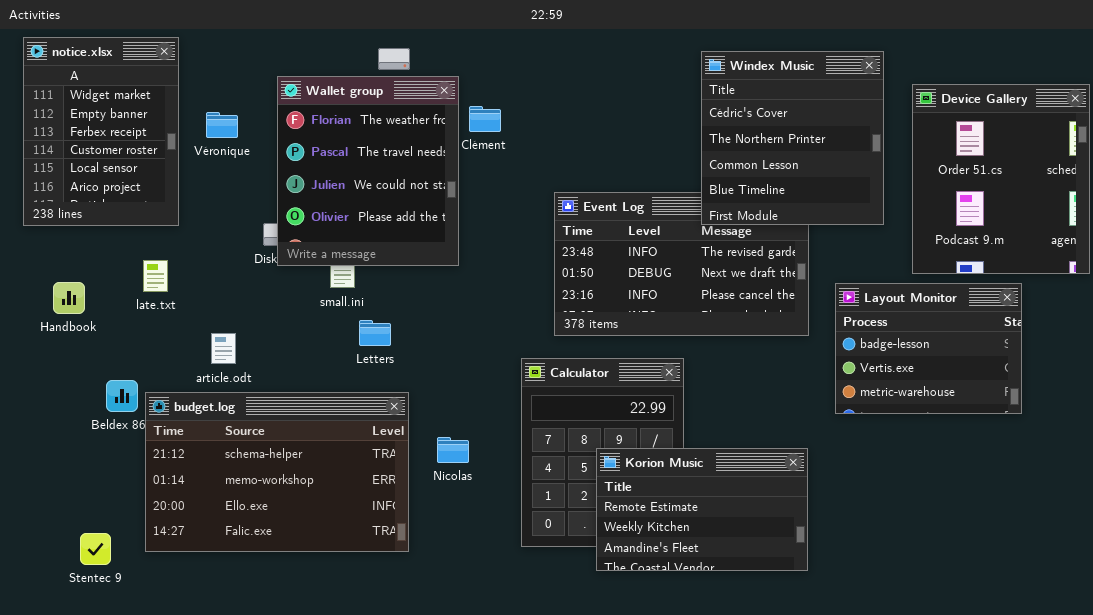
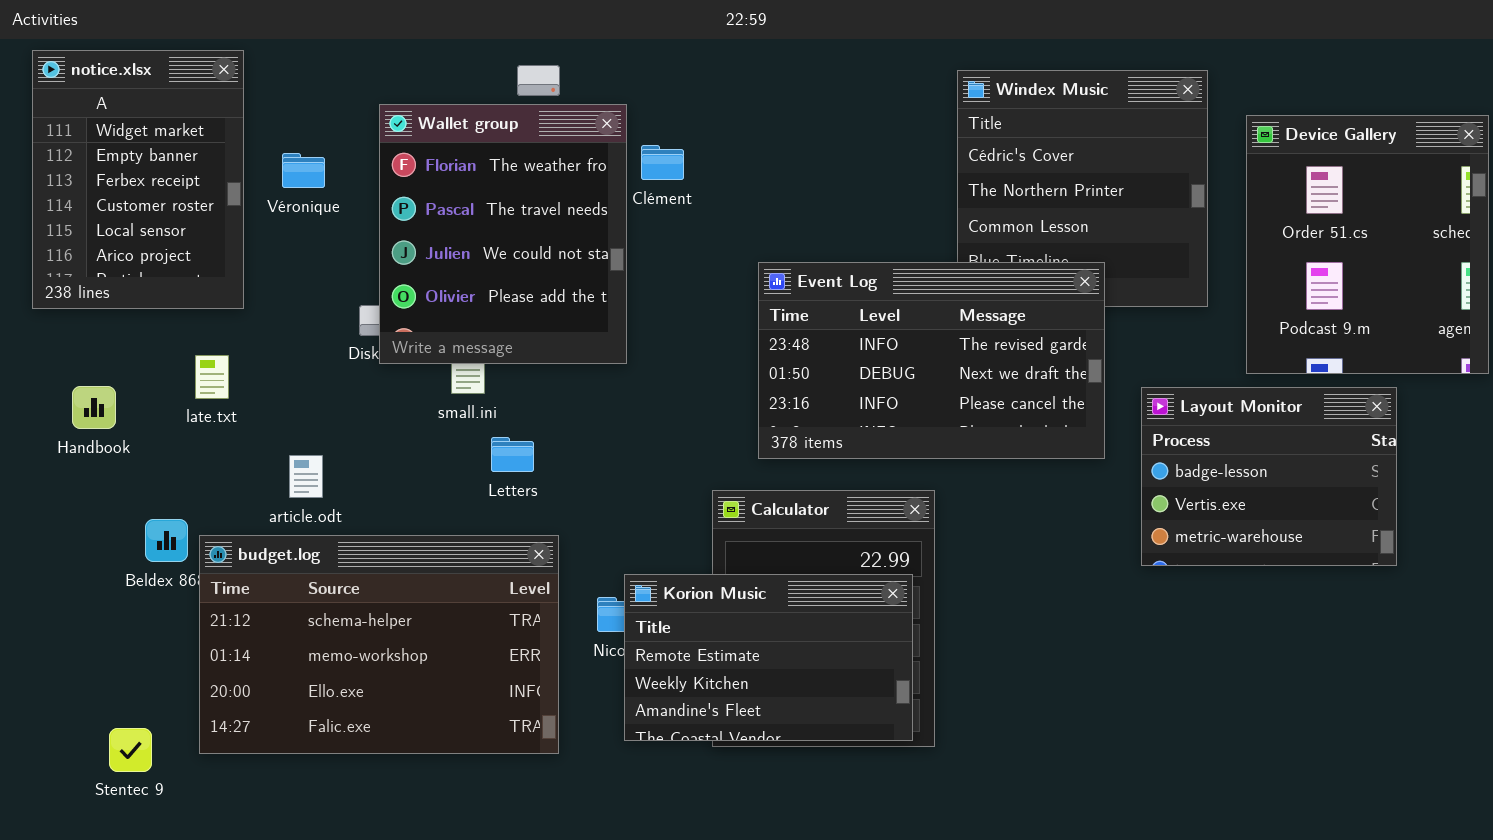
Event Log: [554,192,809,336] -> [758,262,1105,459], raised
Korion Music: [596,448,808,571] -> [624,574,913,741], moved

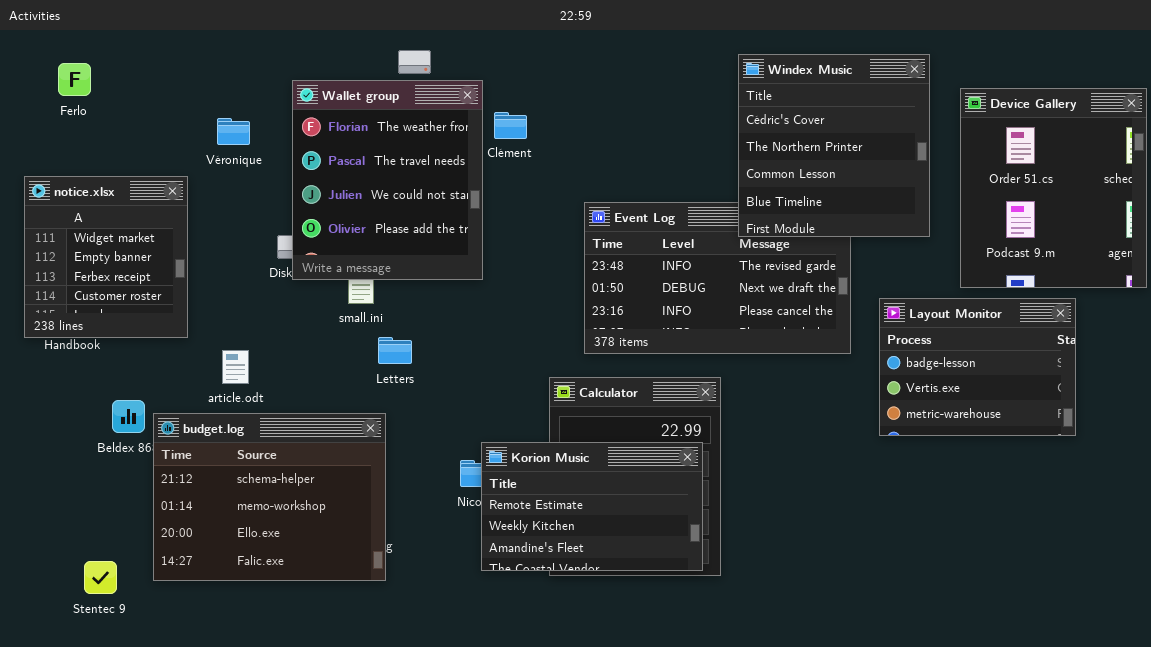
notice.xlsx: [32,50,244,309] -> [24,176,188,338], moved, resized
Windex Music: [957,70,1208,307] -> [738,54,930,237], raised
budget.log: [199,535,559,754] -> [153,413,386,581], resized

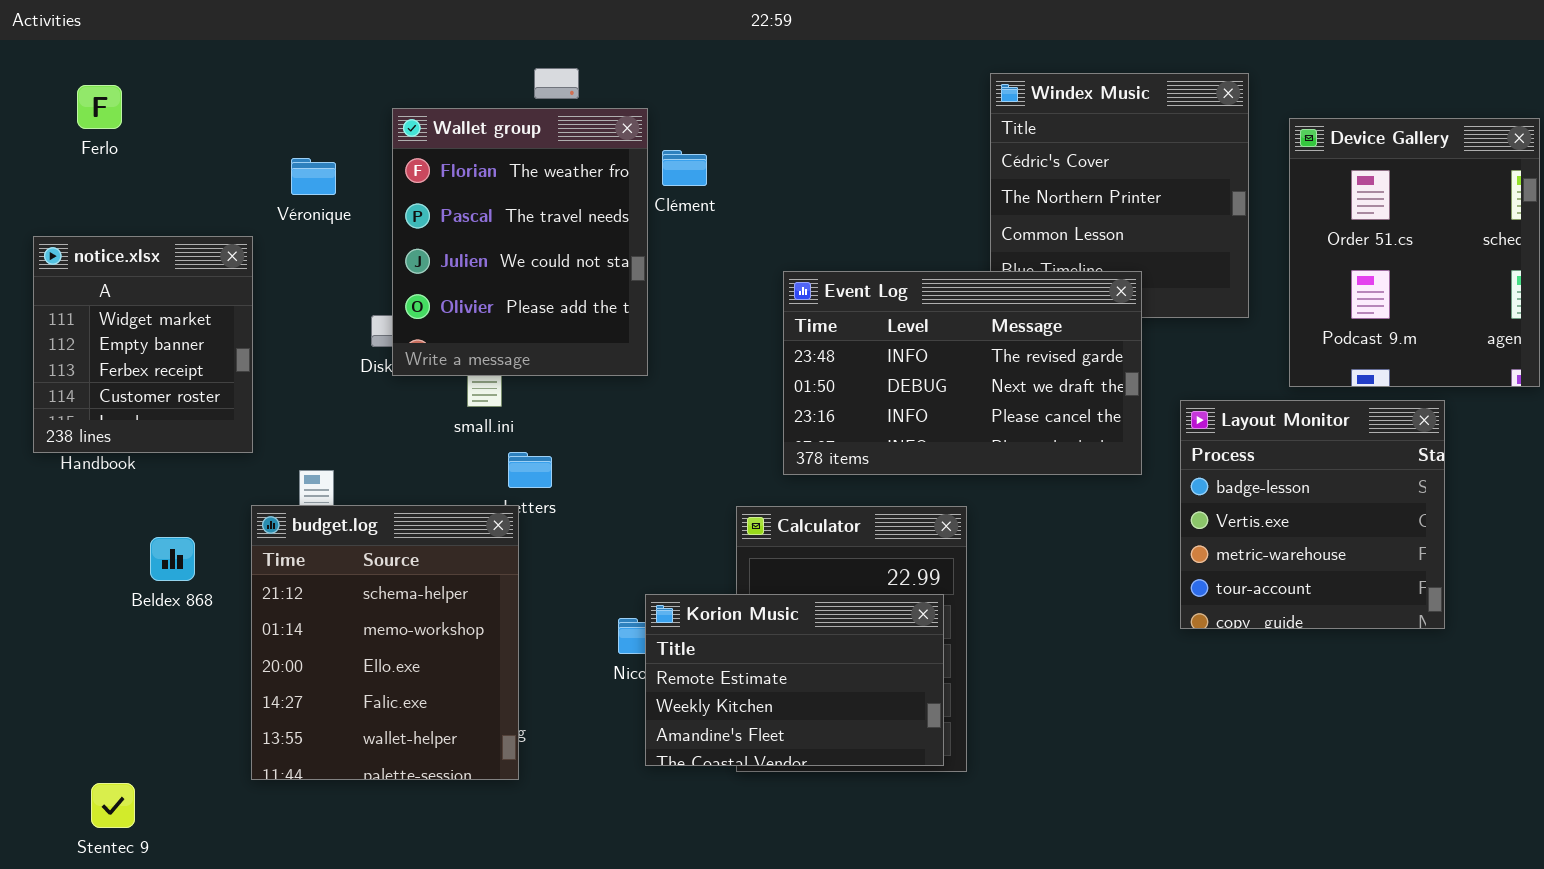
Event Log: [584,202,851,354] -> [783,271,1142,475], raised
Layout Monitor: [879,298,1076,436] -> [1180,400,1445,629], resized
budget.log: [153,413,386,581] -> [251,505,519,780], resized
Stentec 9: [84,561,117,594] -> [91,783,135,828], moved

